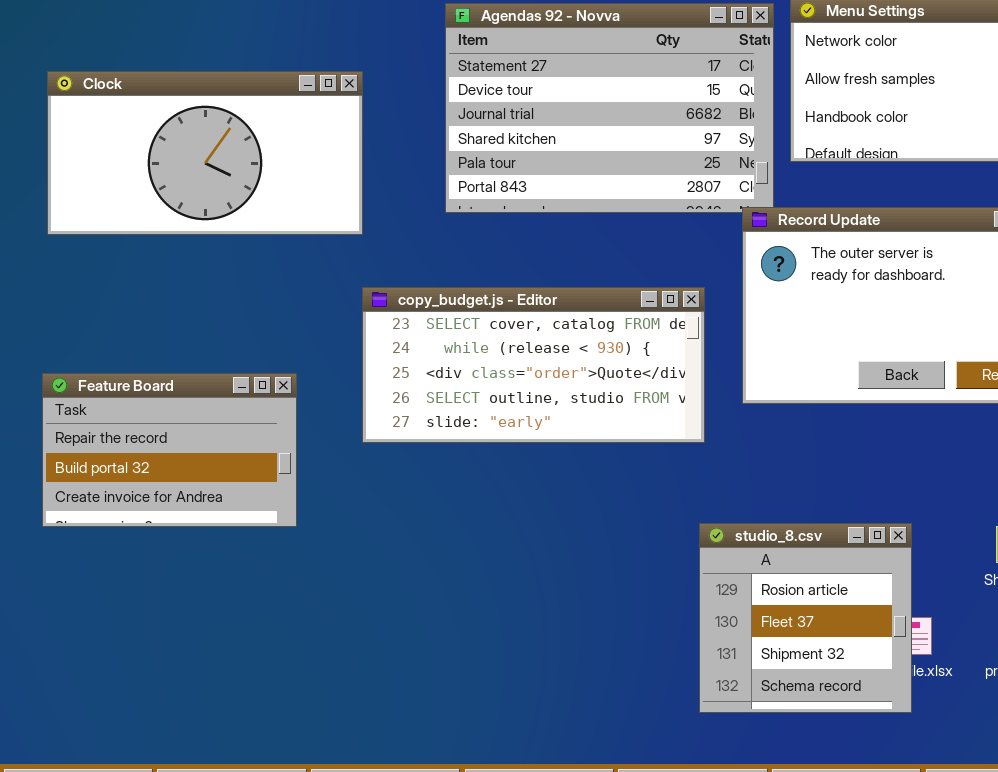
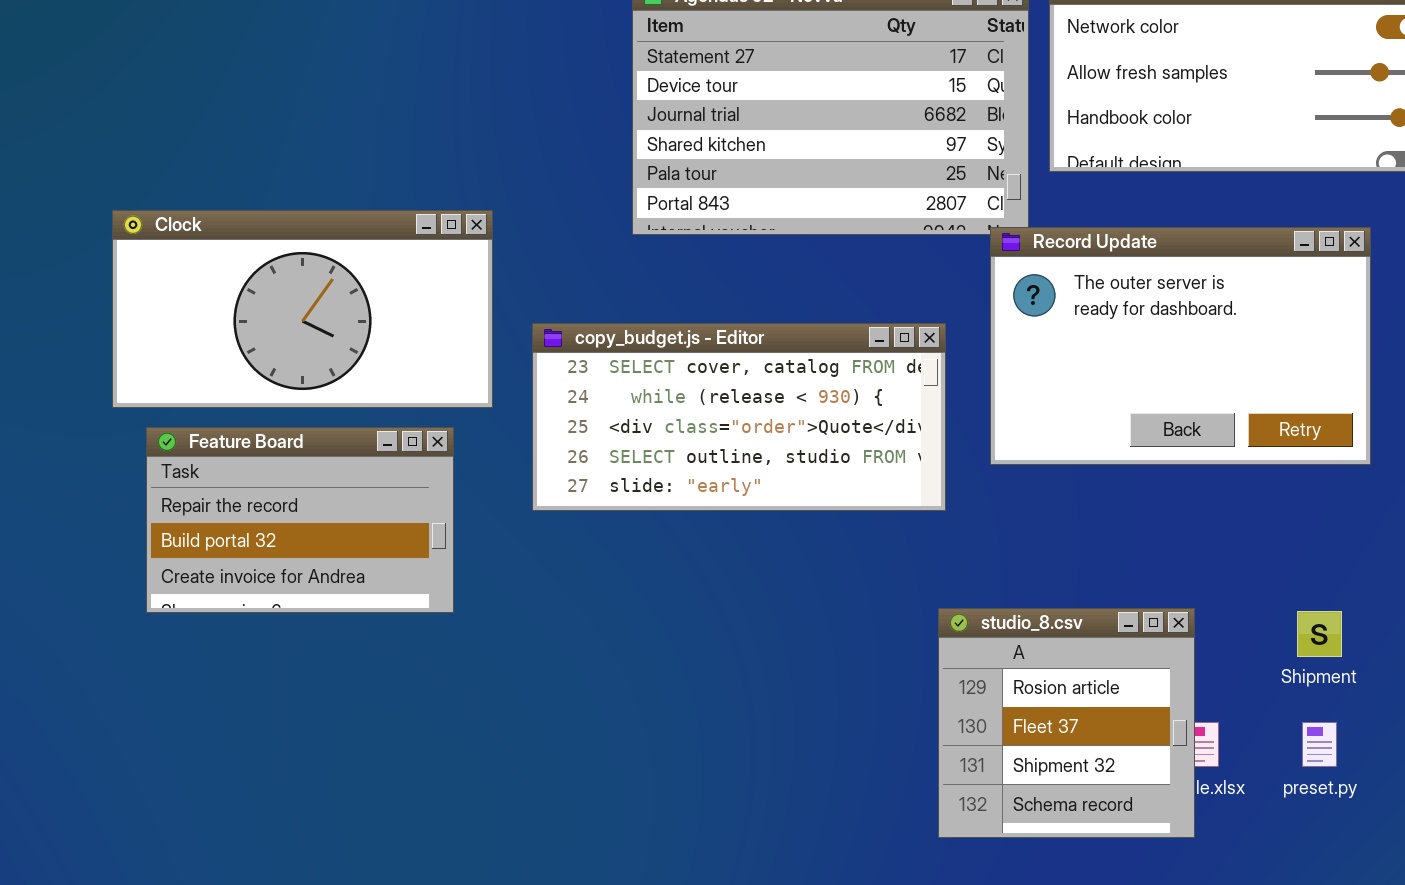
Clock: [47,71,363,235] -> [112,210,493,408], moved

